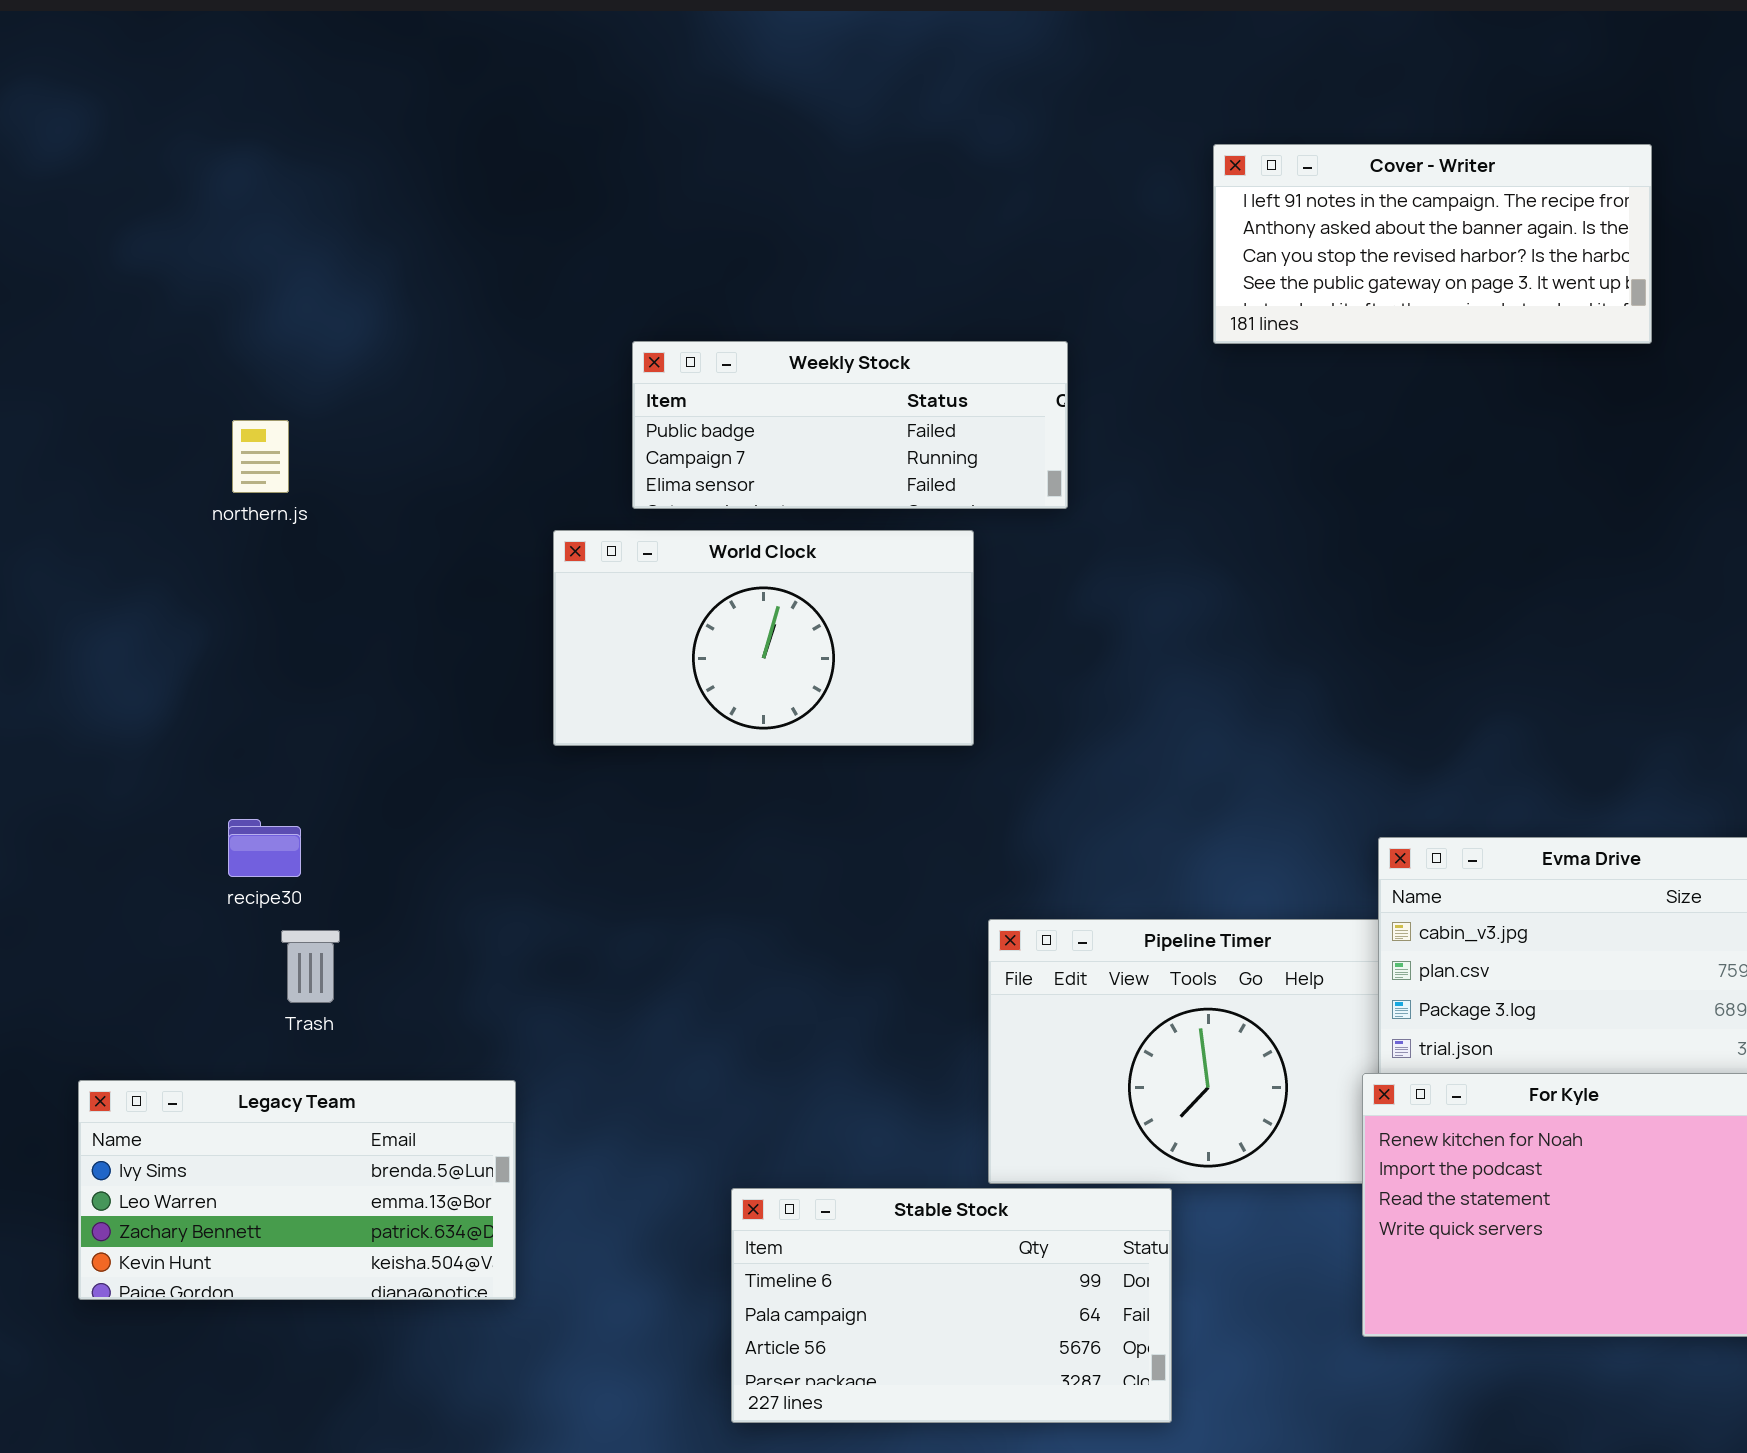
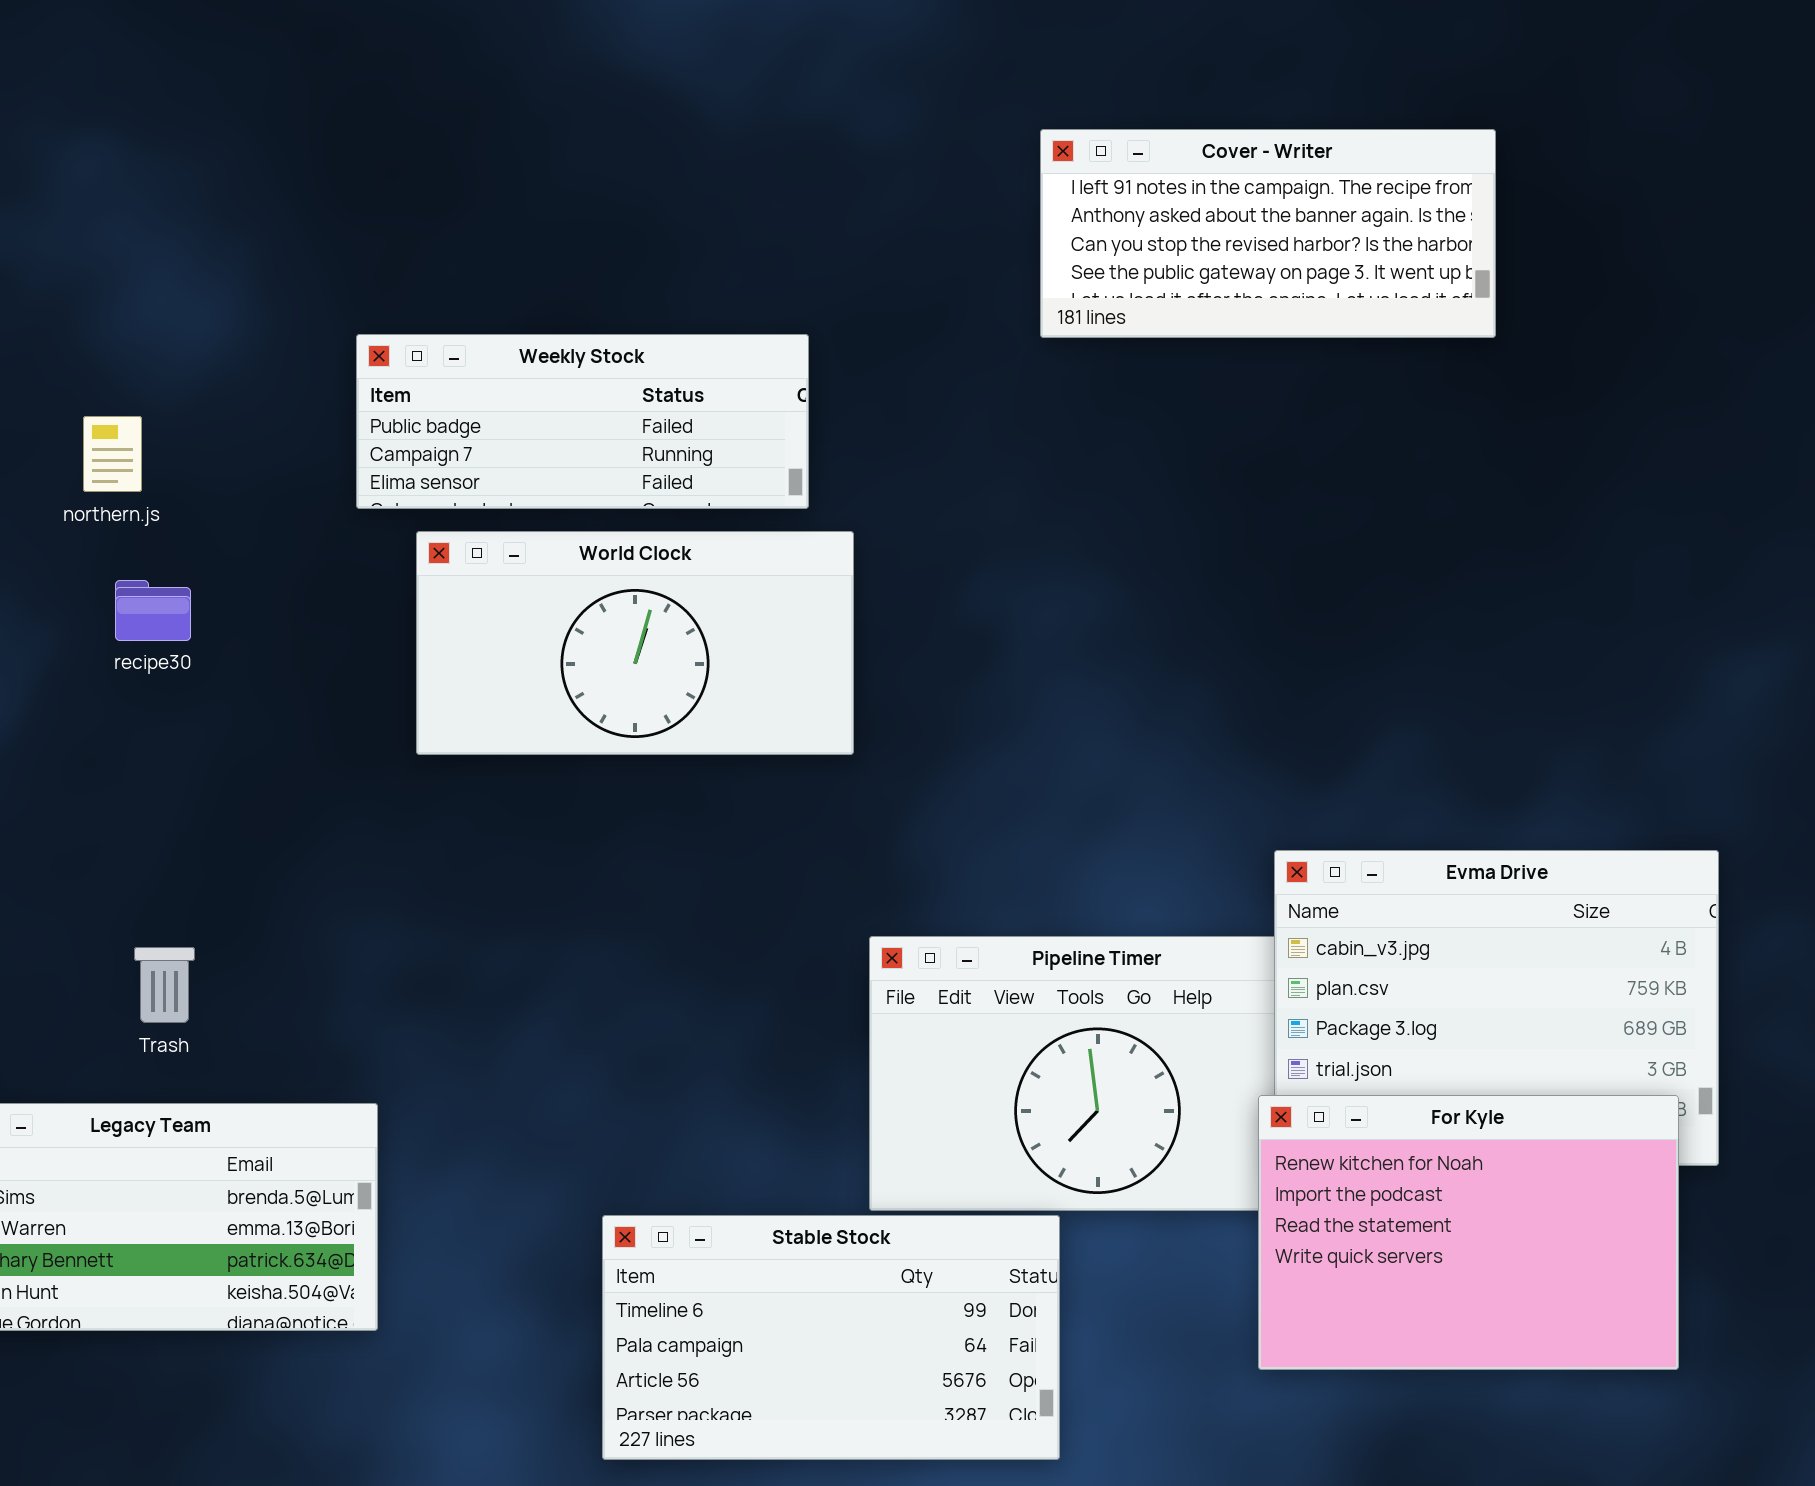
Cover - Writer: [1213,144,1652,344] -> [1040,129,1496,338], moved
Weekly Stock: [632,341,1068,509] -> [356,334,809,509], moved
recipe30: [228,819,301,877] -> [115,580,191,641], moved

